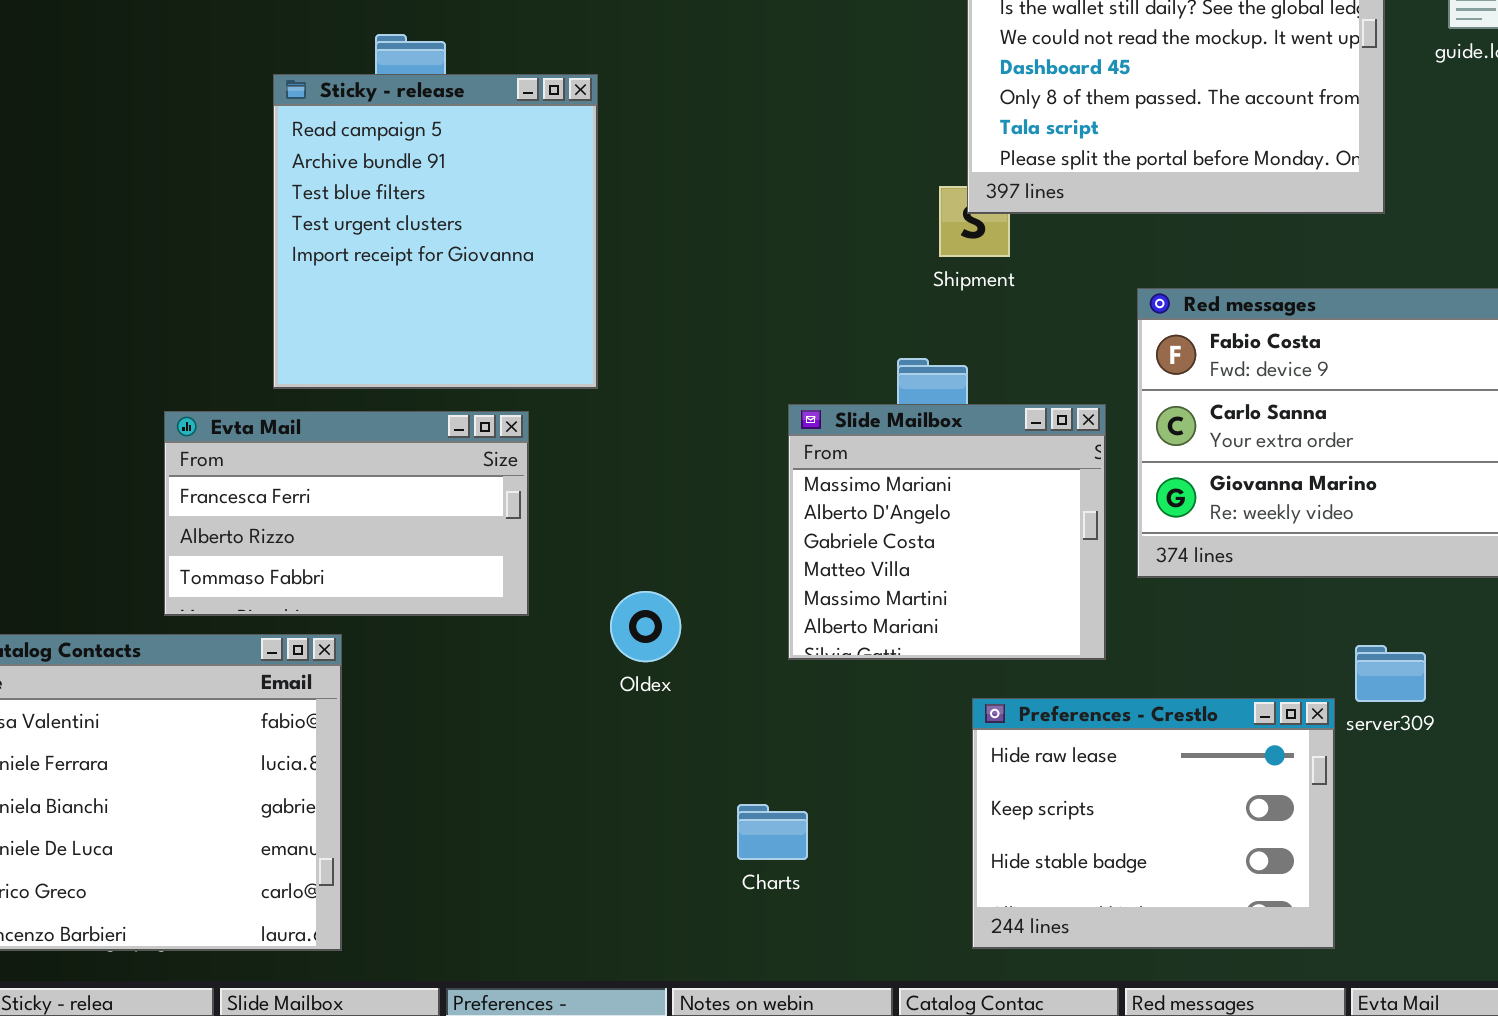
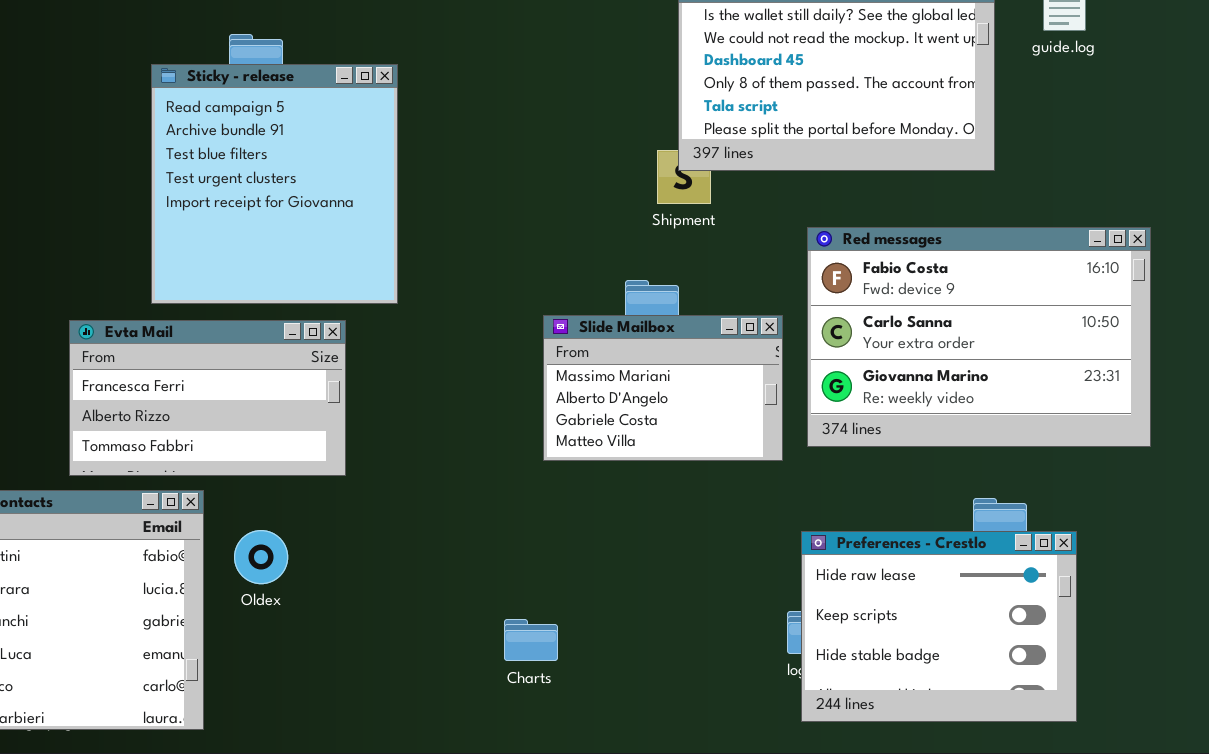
Slide Mailbox: [788,404,1106,660] -> [543,315,783,461], resized
Oldex: [610,591,681,662] -> [234,530,288,584], moved
Preferences - Crestlo: [972,698,1335,949] -> [801,531,1077,722], moved

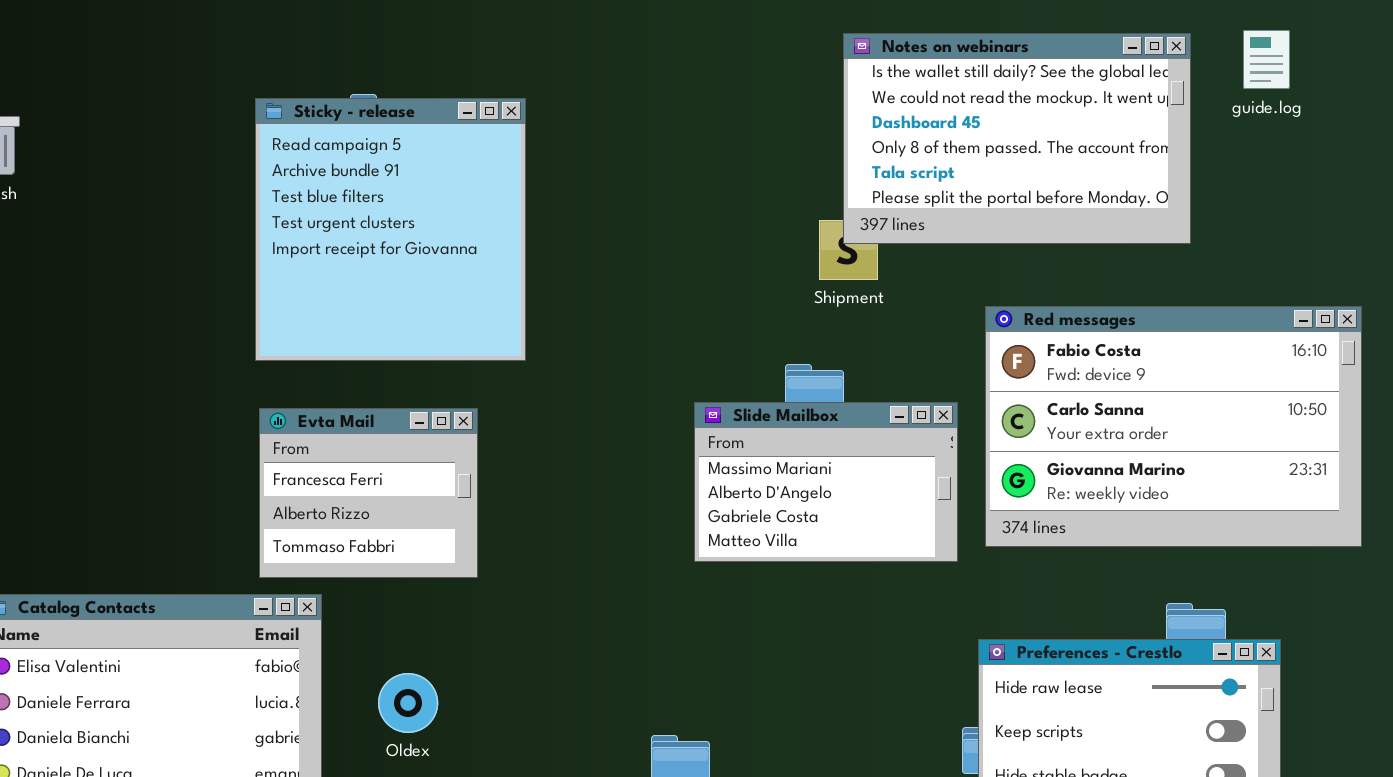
Sticky - release: [151,64,398,304] -> [255,98,526,361], moved
Evta Mail: [69,320,346,476] -> [259,408,478,578], resized
Oldex: [234,530,288,584] -> [378,673,438,733], moved

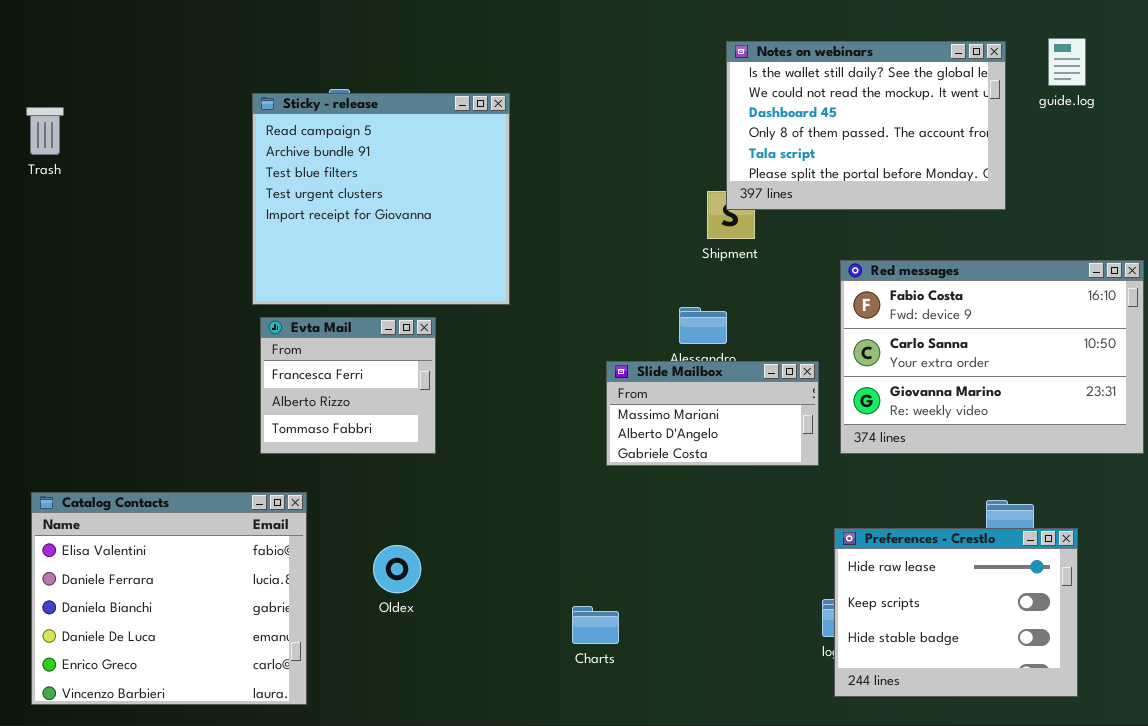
Sticky - release: [255,98,526,361] -> [252,93,510,305], resized
Slide Mailbox: [694,402,958,562] -> [606,361,819,466], resized
Evta Mail: [259,408,478,578] -> [260,317,436,454], moved
Oldex: [378,673,438,733] -> [373,545,421,593], moved

